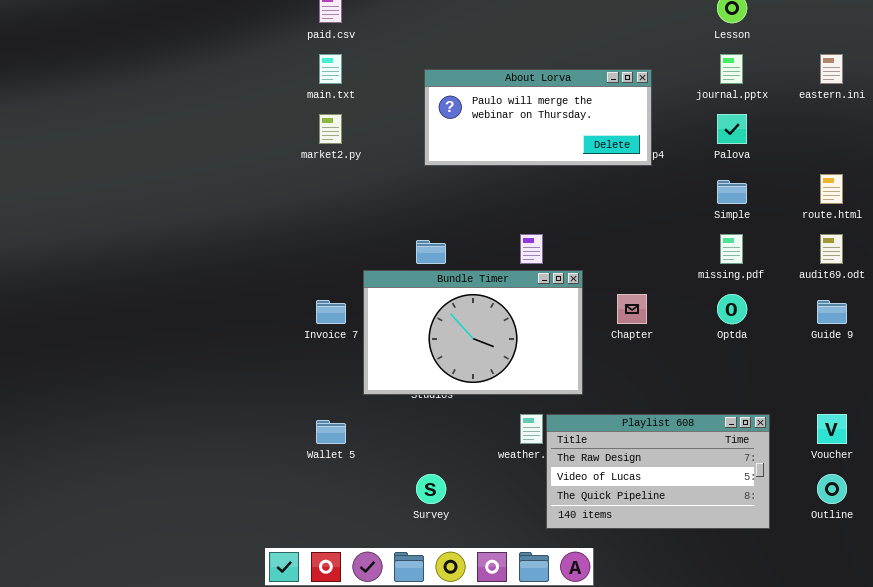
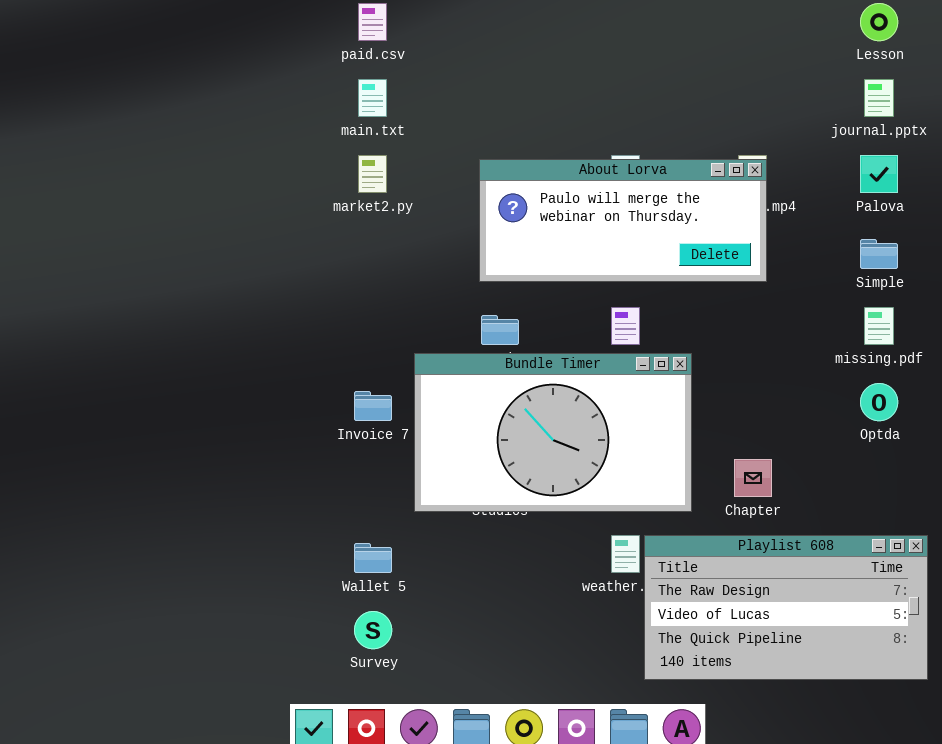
About Lorva: [424,69,652,166] -> [479,159,767,282], moved
Chapter: [617,294,647,324] -> [734,459,772,497], moved
Survey: [416,474,446,504] -> [354,611,392,649], moved

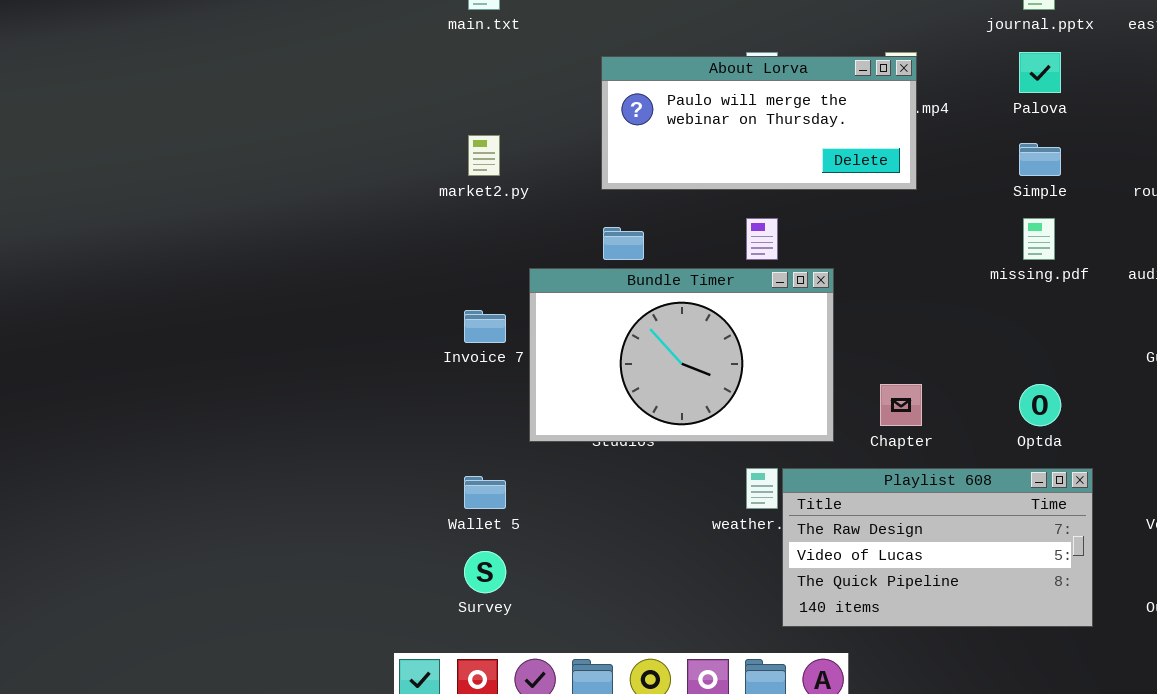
market2.py: [358,155,387,193] -> [468,135,500,176], moved
Optda: [860,383,898,421] -> [1019,384,1061,426], moved

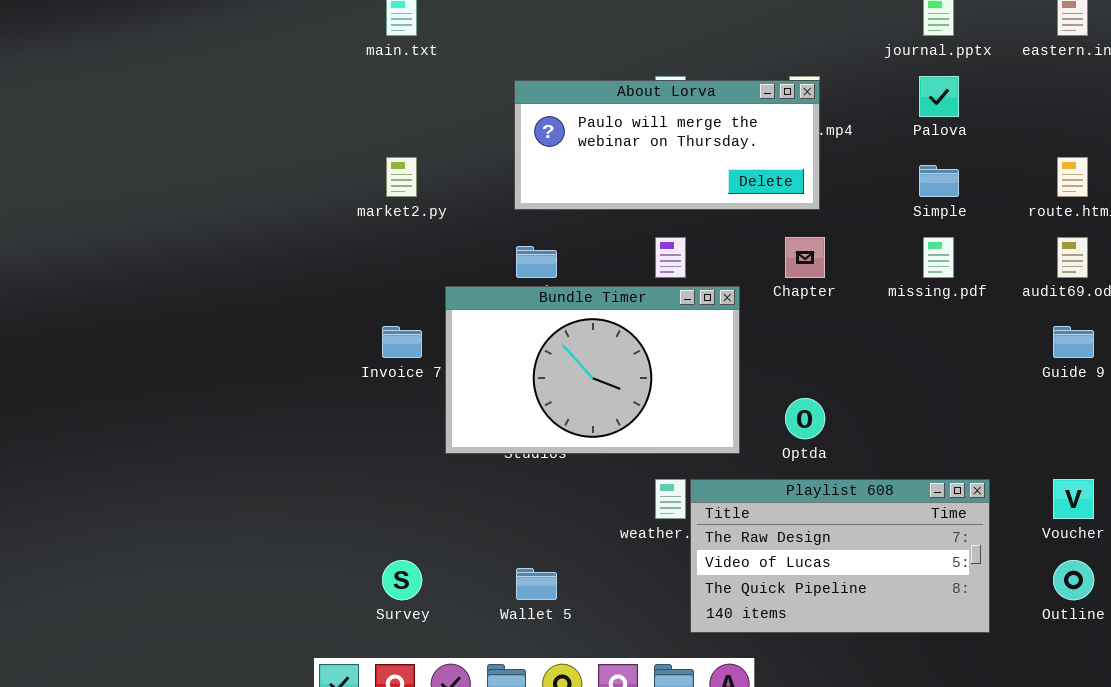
Chapter: [880,384,922,426] -> [785,237,825,278], moved
Optda: [1019,384,1061,426] -> [785,398,825,439], moved
Wallet 5: [464,476,506,509] -> [516,568,557,600], moved

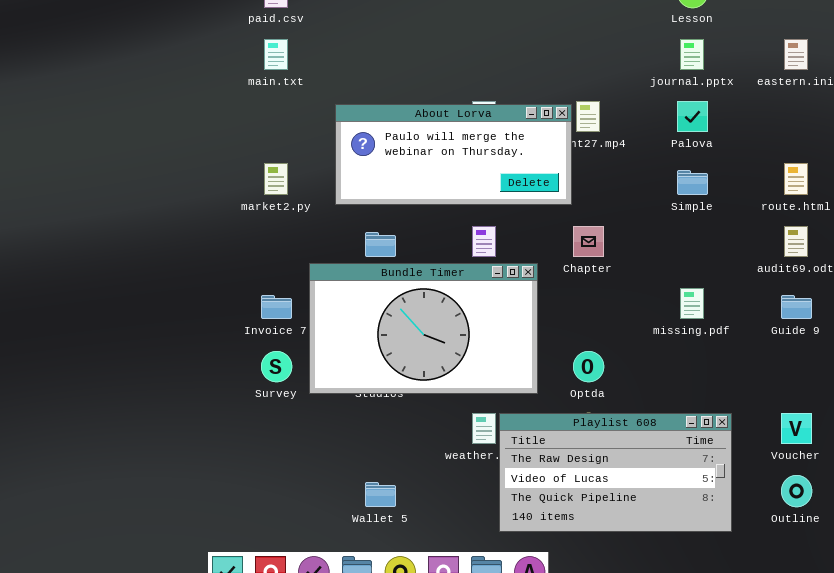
About Lorva: [514,80,820,210] -> [335,104,572,205], moved
missing.pdf: [923,237,954,278] -> [680,288,704,319], moved
Survey: [382,560,422,600] -> [261,351,292,382], moved

